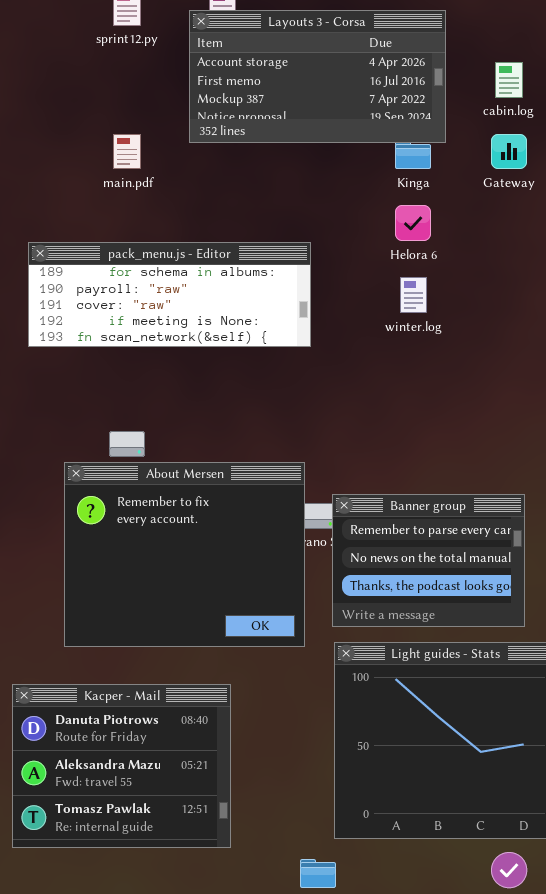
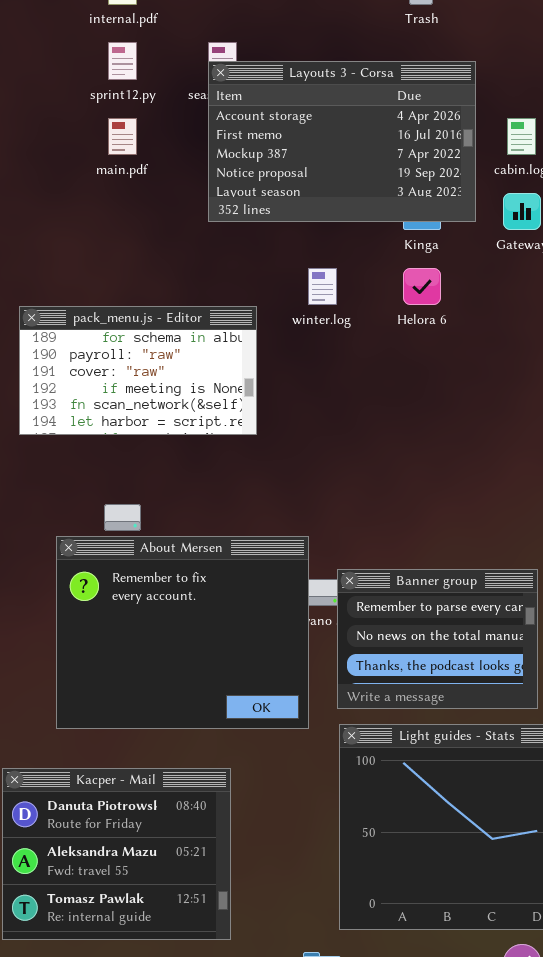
Layouts 3 - Corsa: [189,10,446,143] -> [208,61,476,222], moved, resized
main.pdf: [113,134,141,169] -> [108,118,137,155], moved
pack_menu.js - Editor: [28,242,311,347] -> [19,306,257,435], resized
winter.log: [400,277,427,313] -> [308,268,337,305], moved

